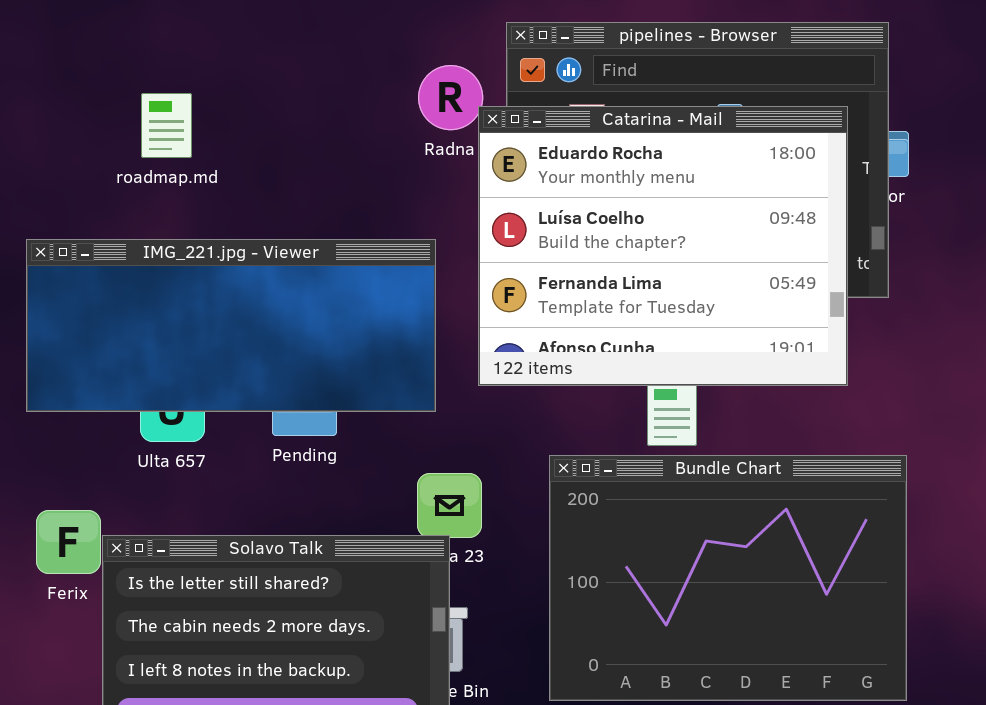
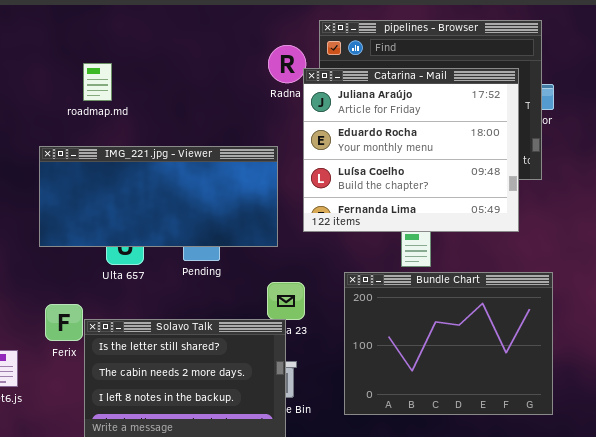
roadmap.md: [141,93,192,158] -> [83,63,112,101], moved
Catarina - Mail: [478,106,848,386] -> [303,68,519,232], scrolled up 1 row

